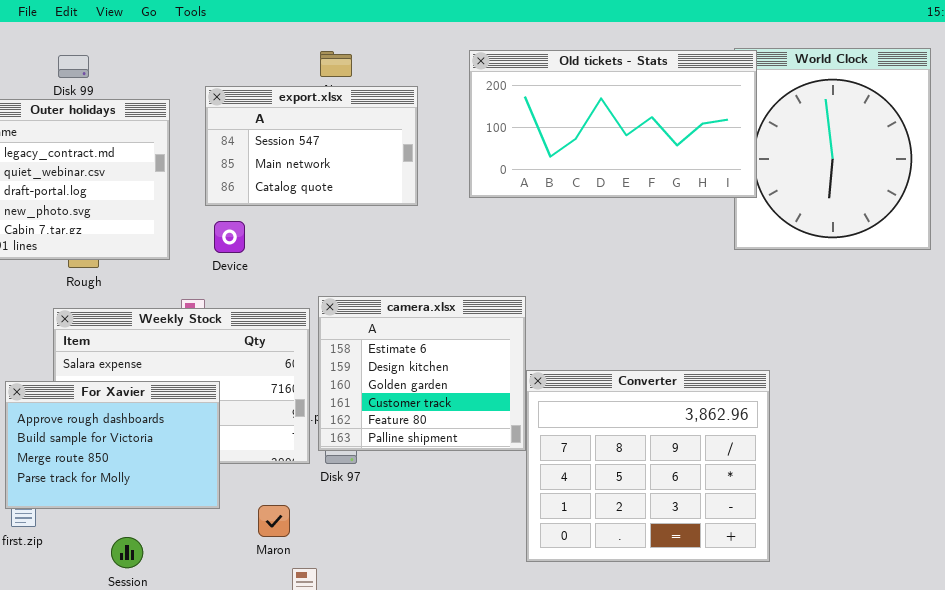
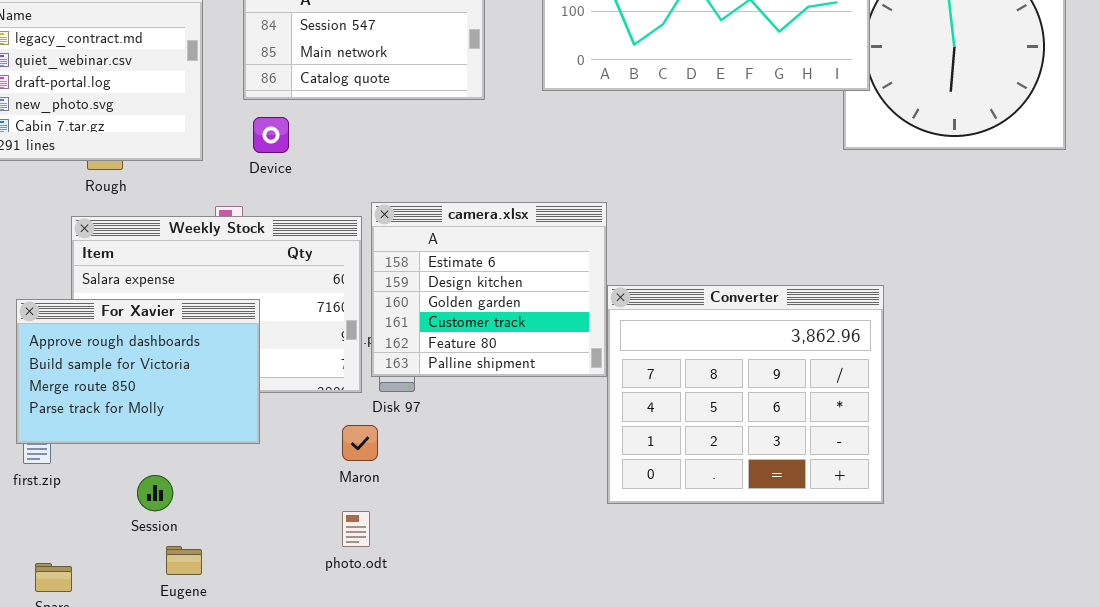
Maron: [258,505,290,537] -> [342,425,378,461], moved

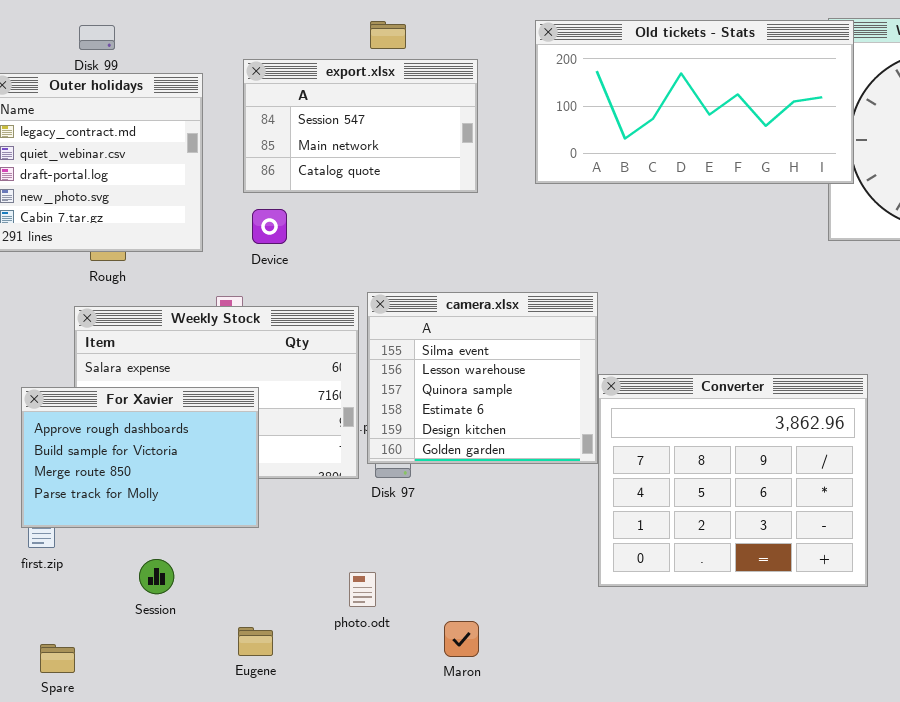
camera.xlsx: [371,202,607,377] -> [367,292,598,464], scrolled up 3 rows
Maron: [342,425,378,461] -> [444,621,479,657], moved
photo.odt: [342,511,370,547] -> [349,572,376,607], moved
Eugene: [166,546,202,575] -> [238,627,273,656], moved

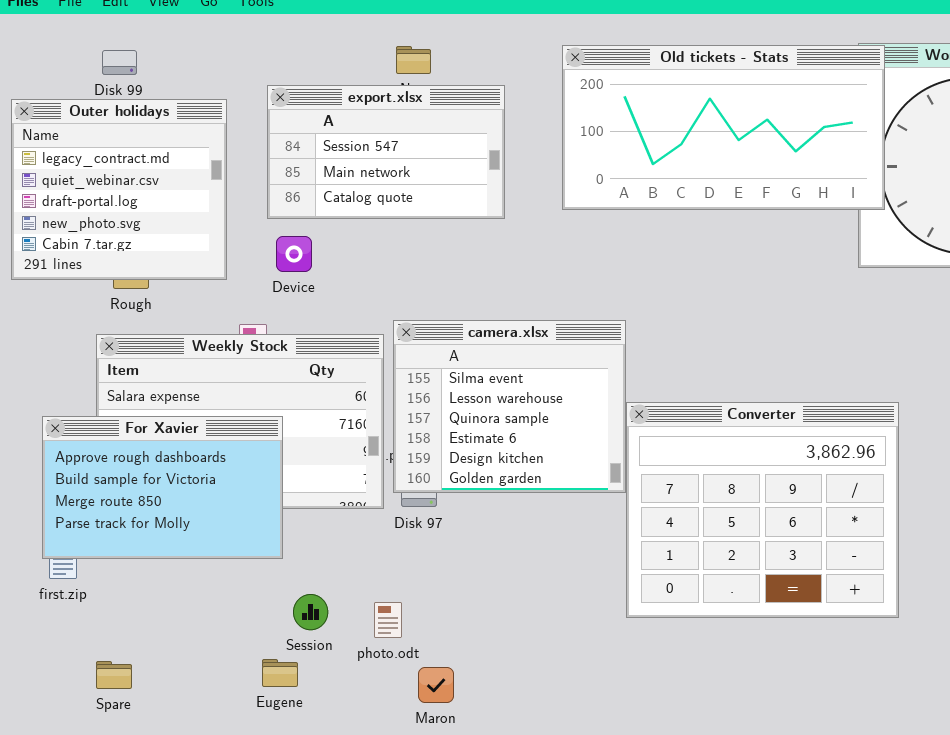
Session: [139,559,174,594] -> [293,594,328,630], moved
Maron: [444,621,479,657] -> [418,667,454,703], moved
Spare: [40,644,75,673] -> [96,661,132,689], moved

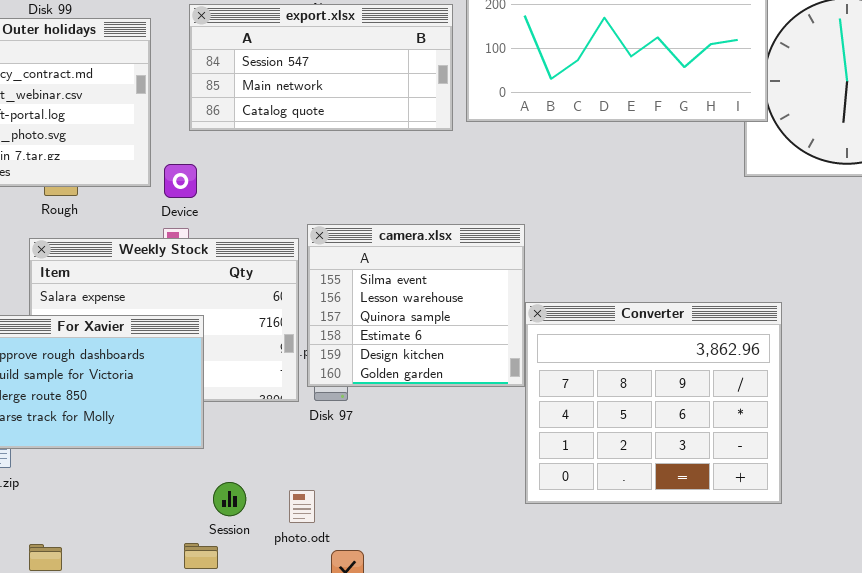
export.xlsx: [267,85,505,219] -> [189,4,453,131], resized
Device: [276,236,312,272] -> [164,164,197,198], moved

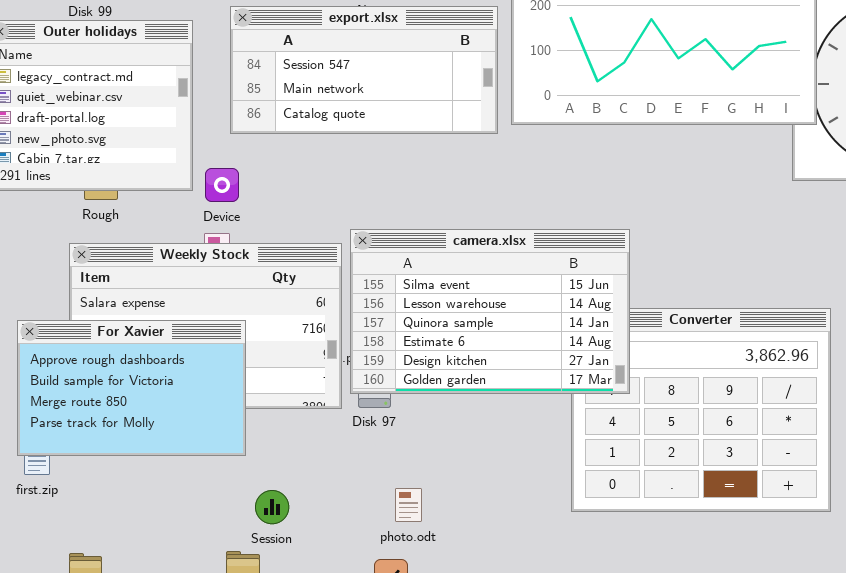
camera.xlsx: [307,224,525,387] -> [350,229,630,394], resized
photo.odt: [289,490,315,523] -> [395,488,422,522], moved

